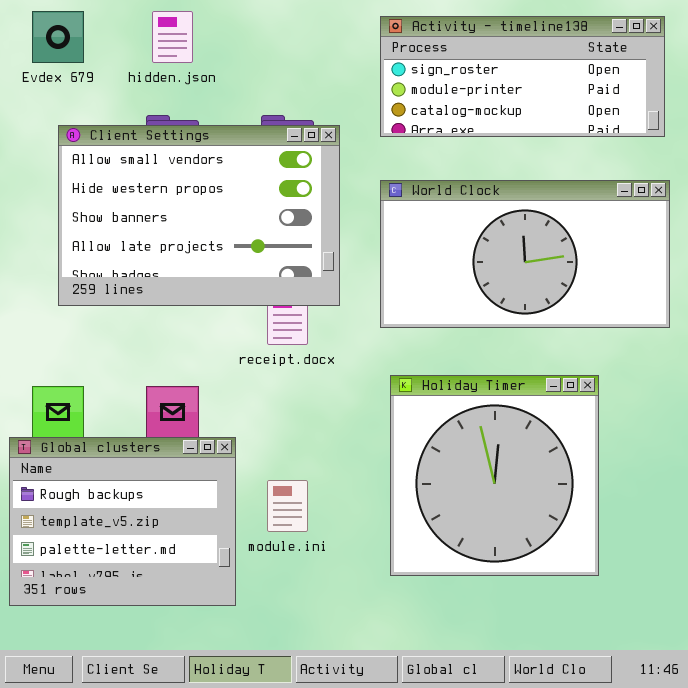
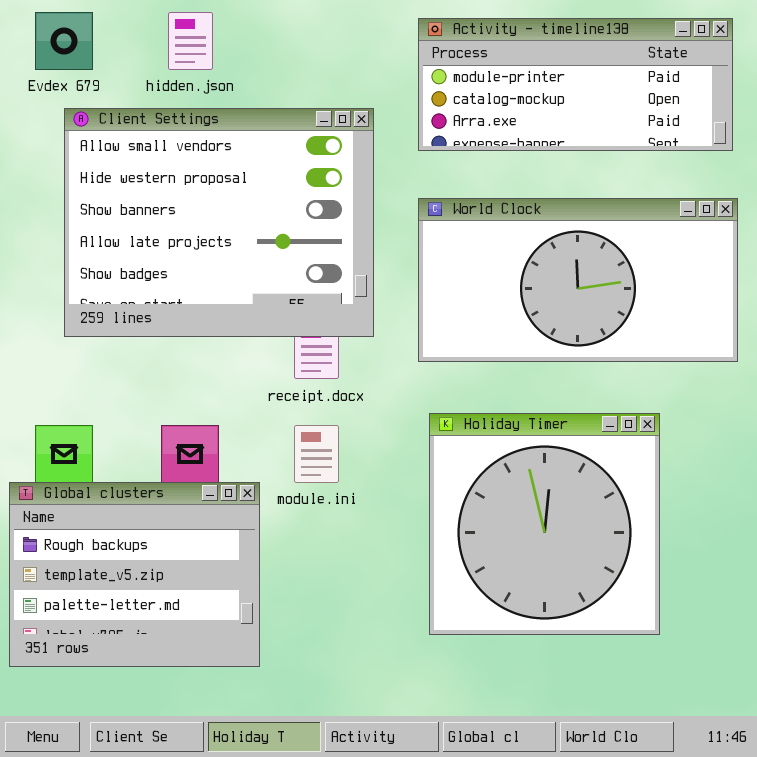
Activity - timeline138: [380,16,665,137] -> [418,18,733,151], scrolled down 1 row
Client Settings: [58,125,340,306] -> [64,108,374,337], resized
module.ini: [267,480,308,532] -> [294,425,339,483], moved

